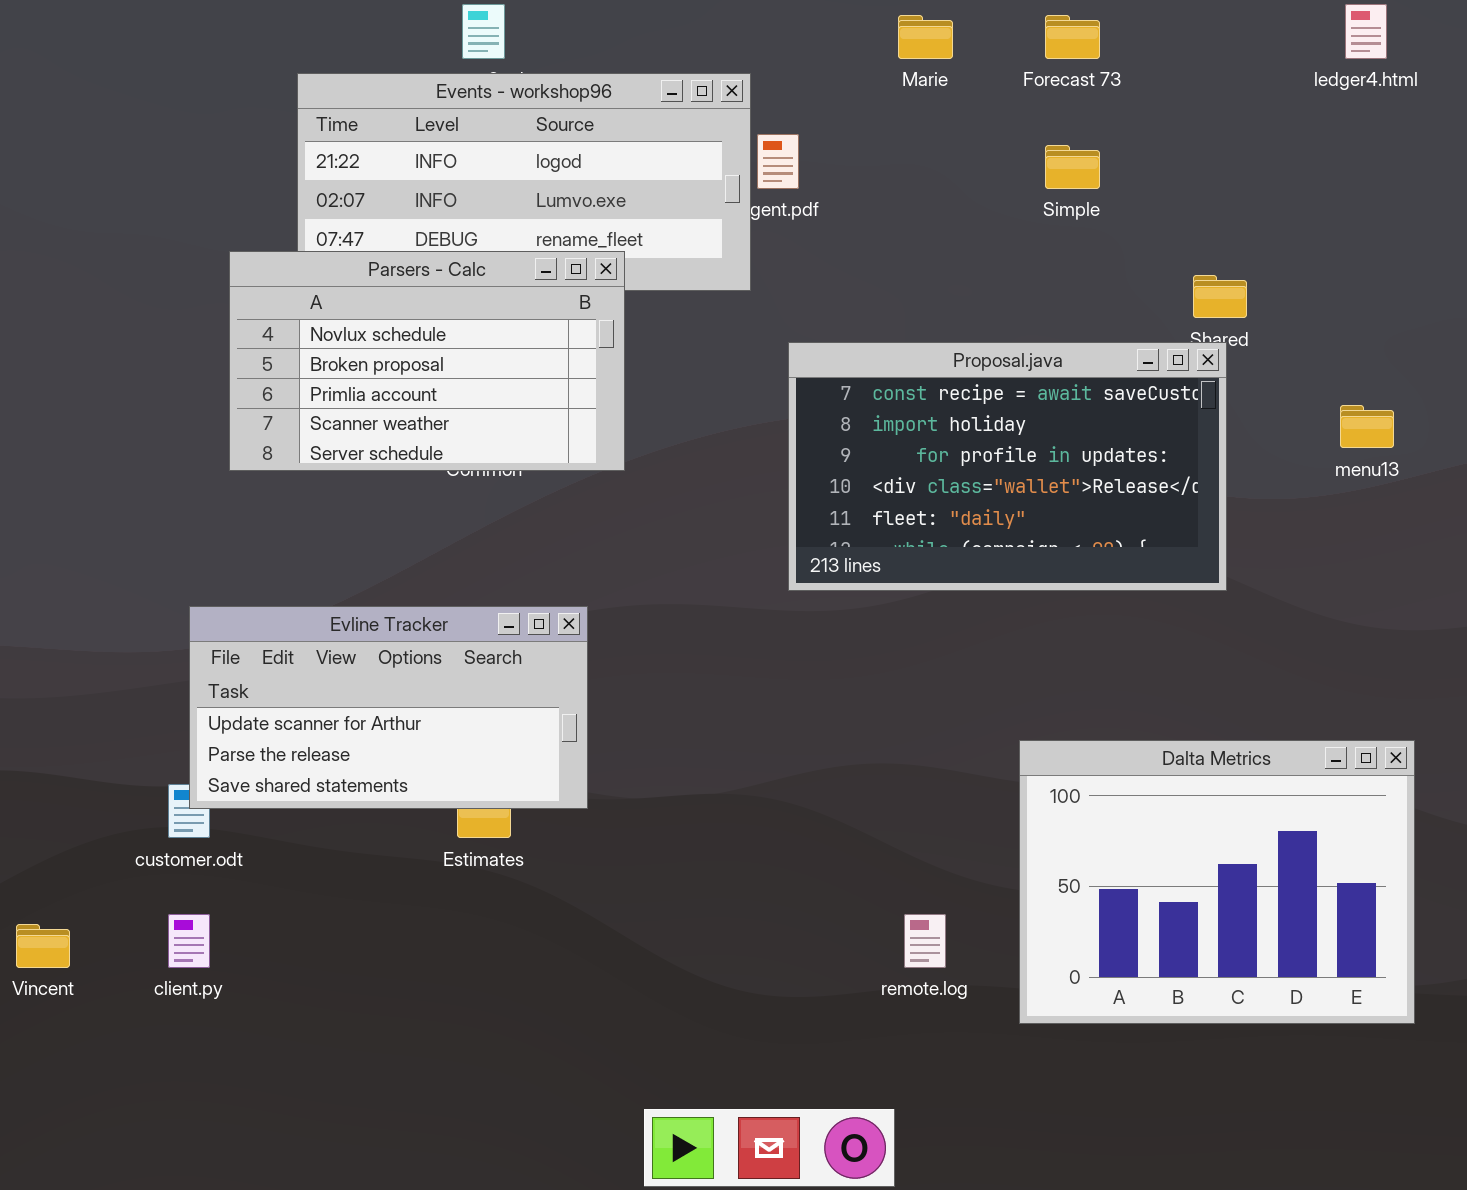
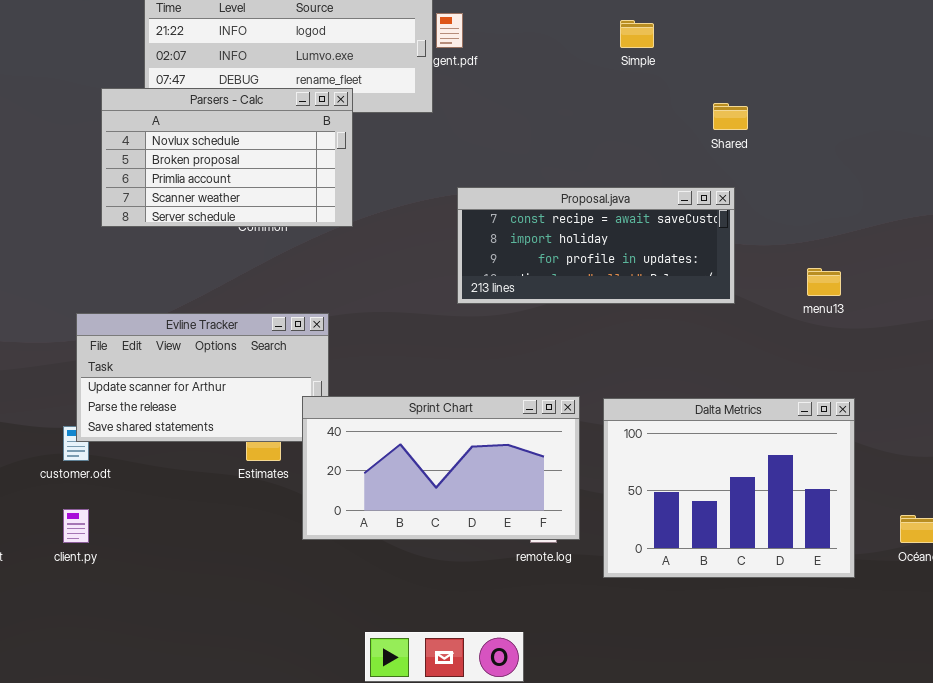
Proposal.java: [788,342,1227,591] -> [457,187,735,304], resized
menu13: [1340,405,1394,448] -> [807,268,841,296], moved
Sprint Chart: none -> [302,396,580,540], opened

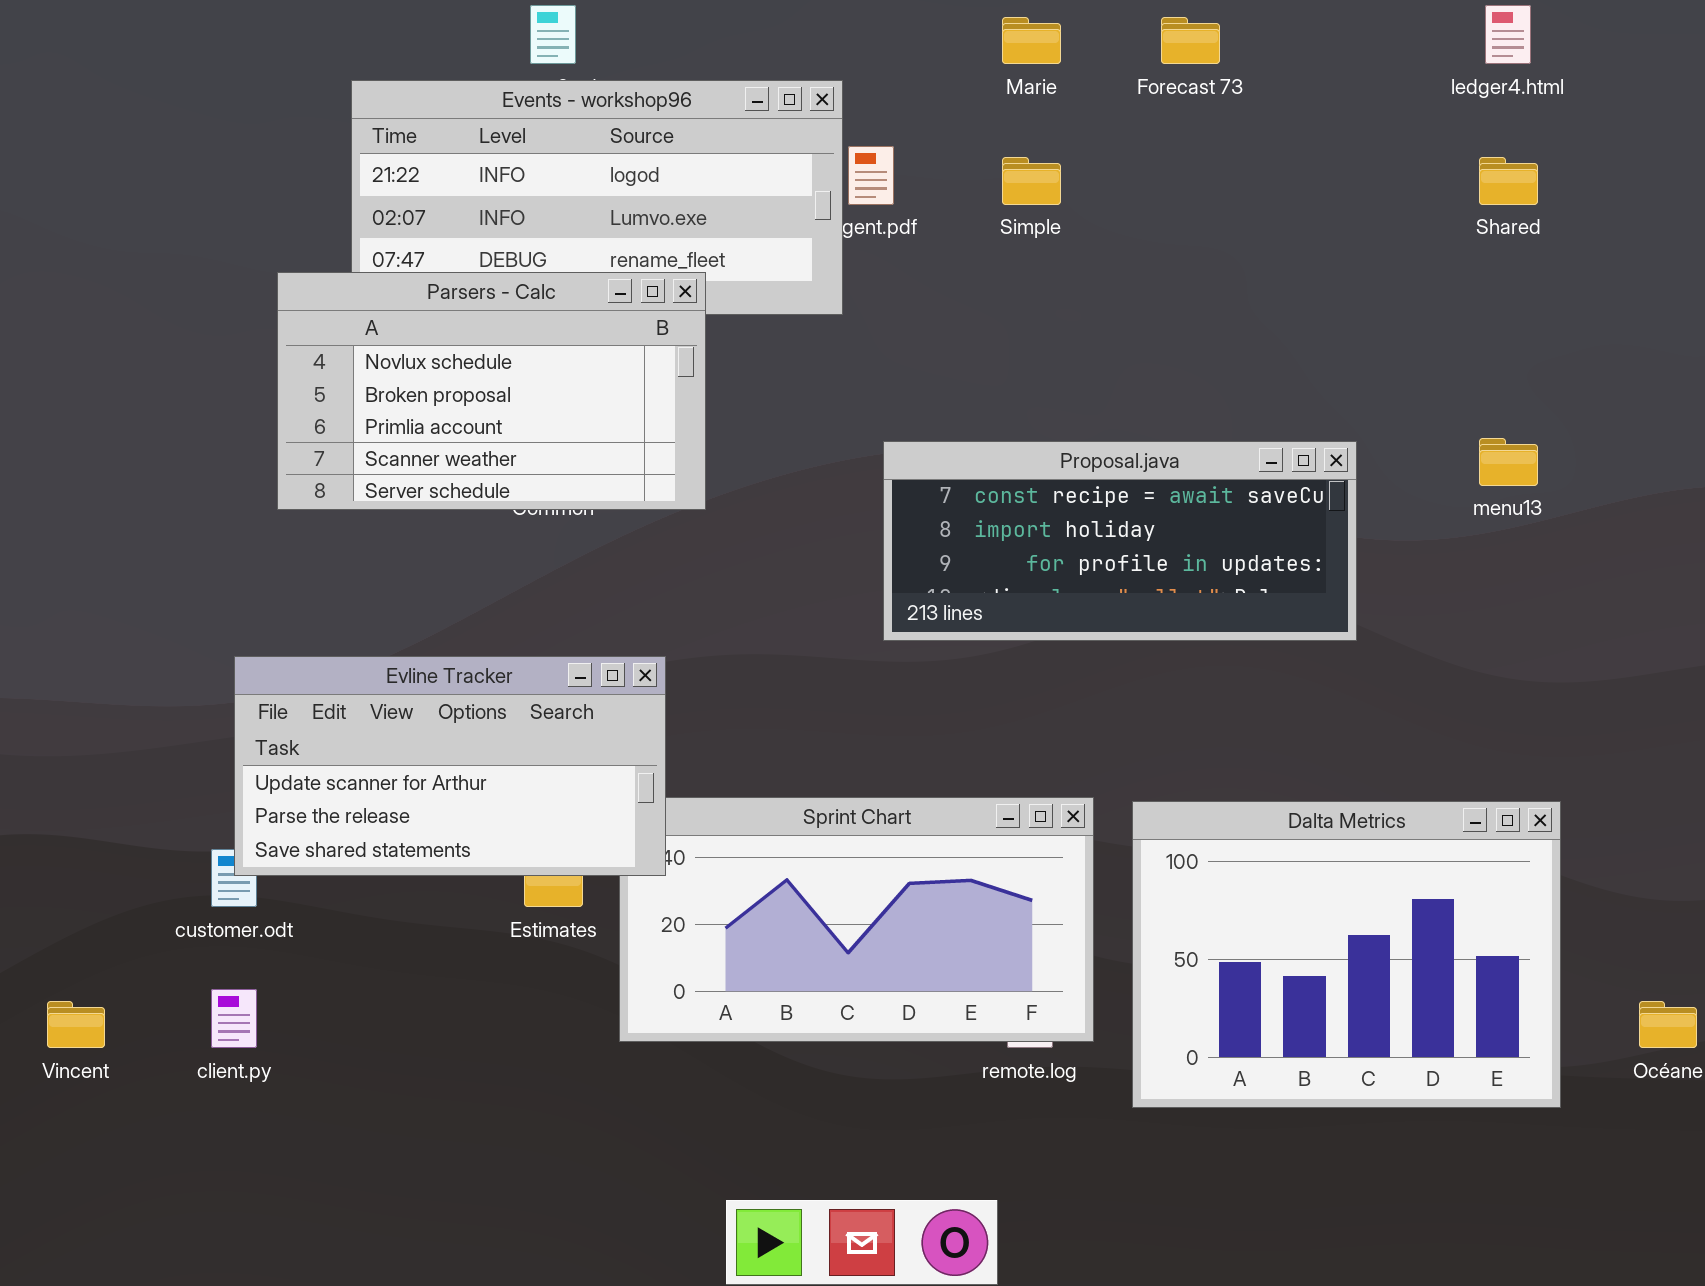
Simple: [620,20,654,48] -> [1002,157,1061,205], moved
Shared: [713,103,748,130] -> [1479,157,1538,205], moved
menu13: [807,268,841,296] -> [1479,438,1538,486], moved
Evline Tracker: [76,313,329,442] -> [234,656,666,876], raised

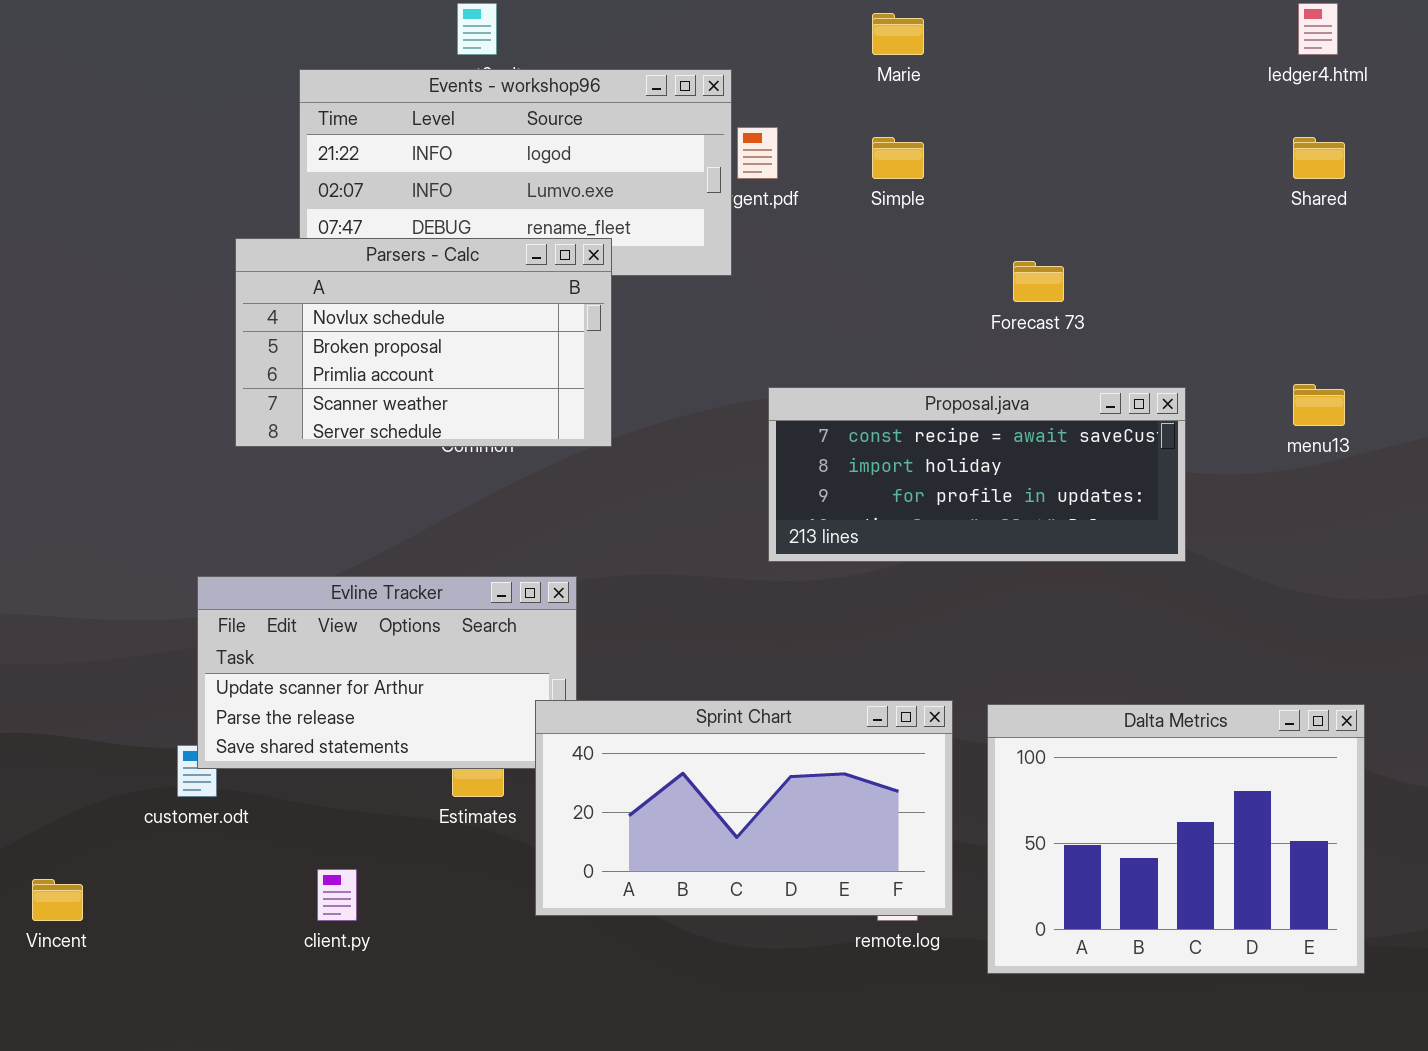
Forecast 73: [1161,17,1220,64] -> [1013,261,1064,302], moved
Sprint Chart: [619,797,1094,1042] -> [535,700,953,916], raised
client.py: [211,989,257,1048] -> [317,869,357,921], moved

